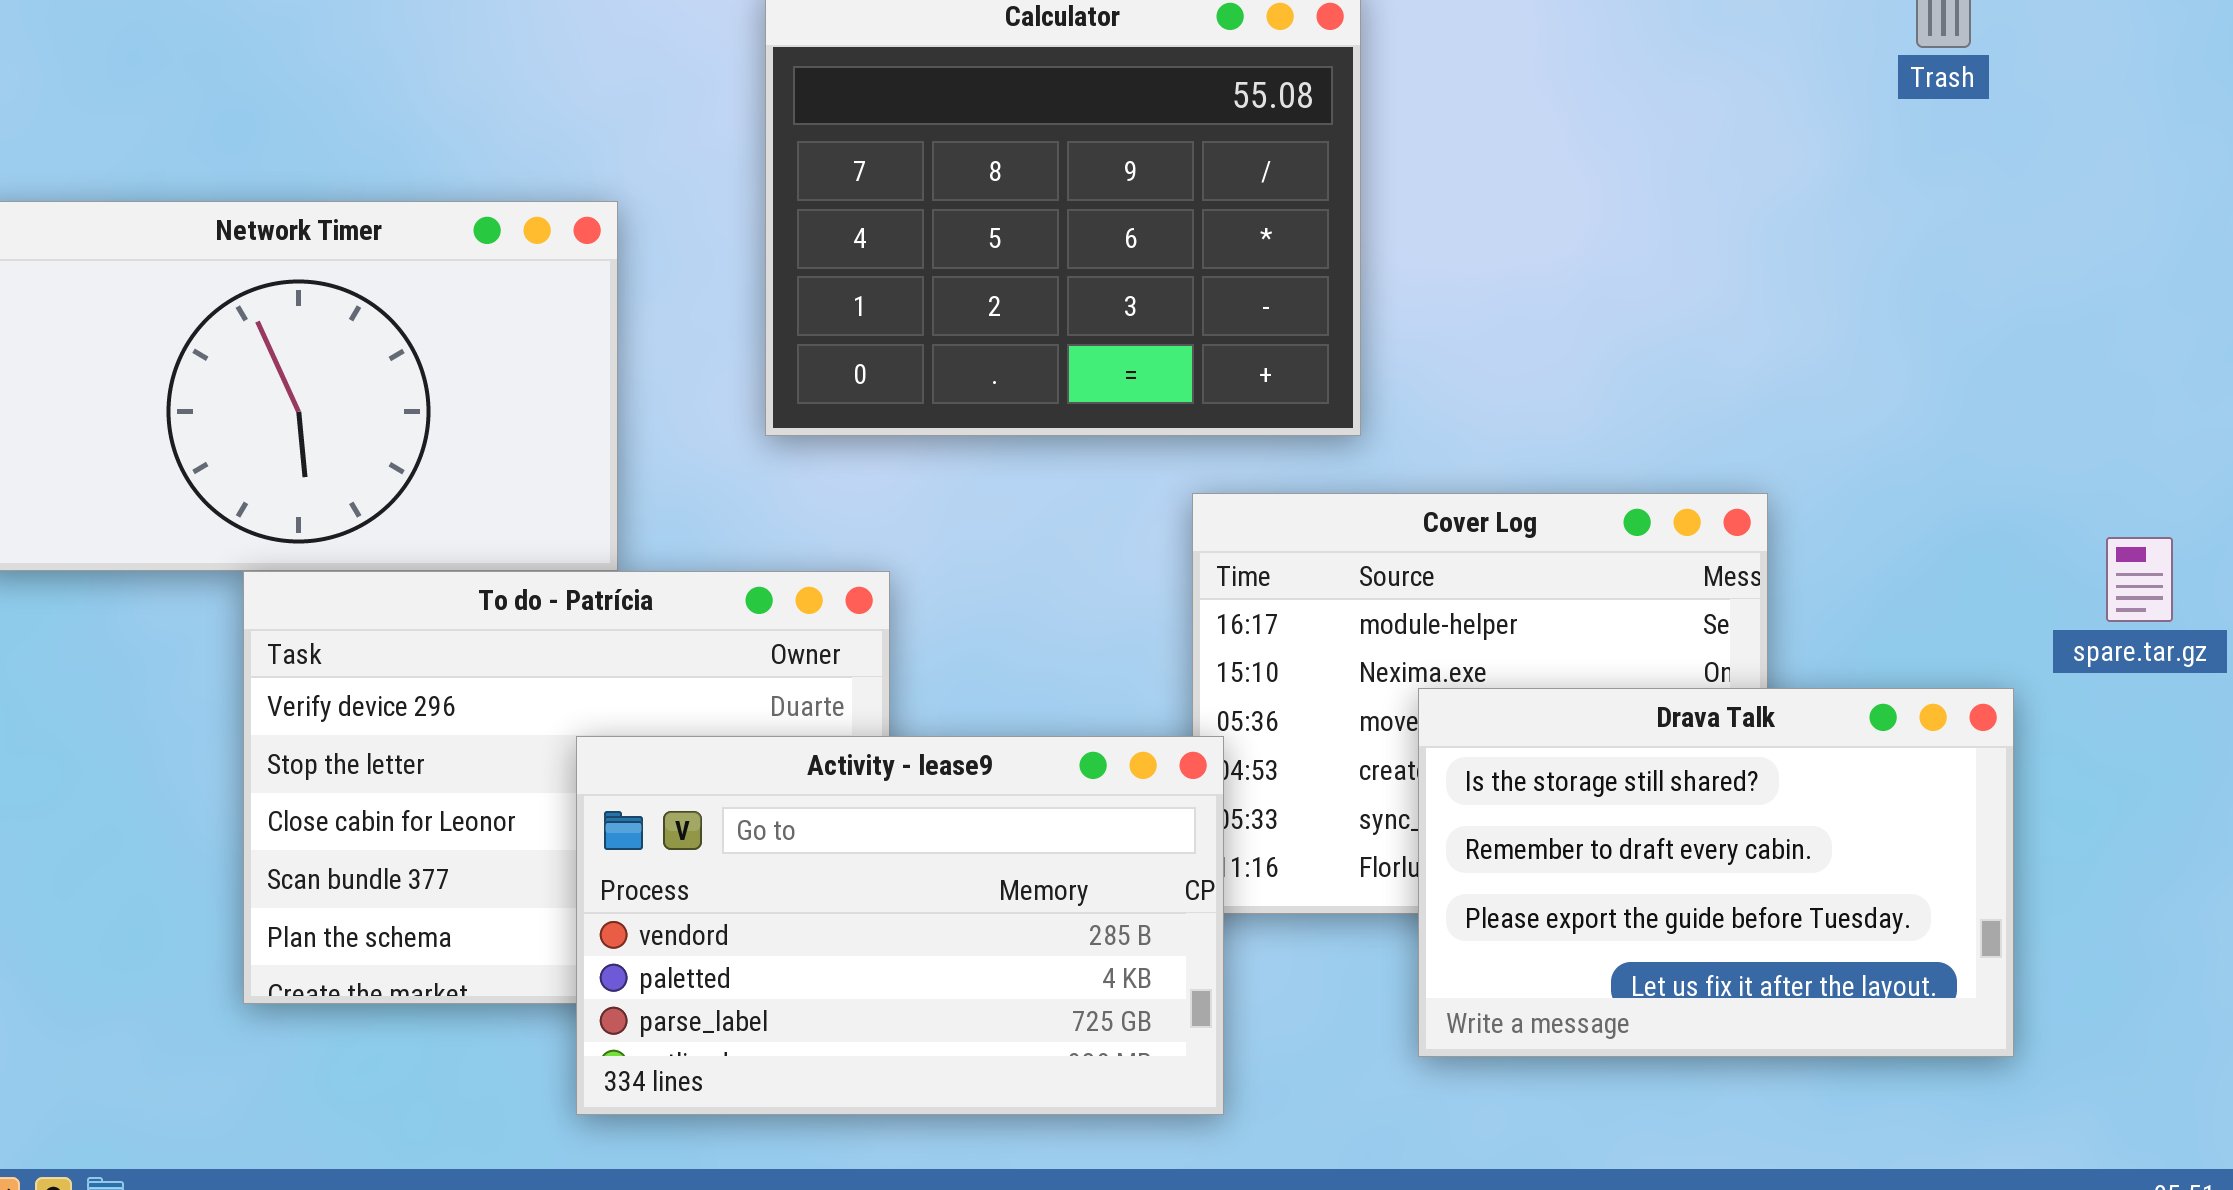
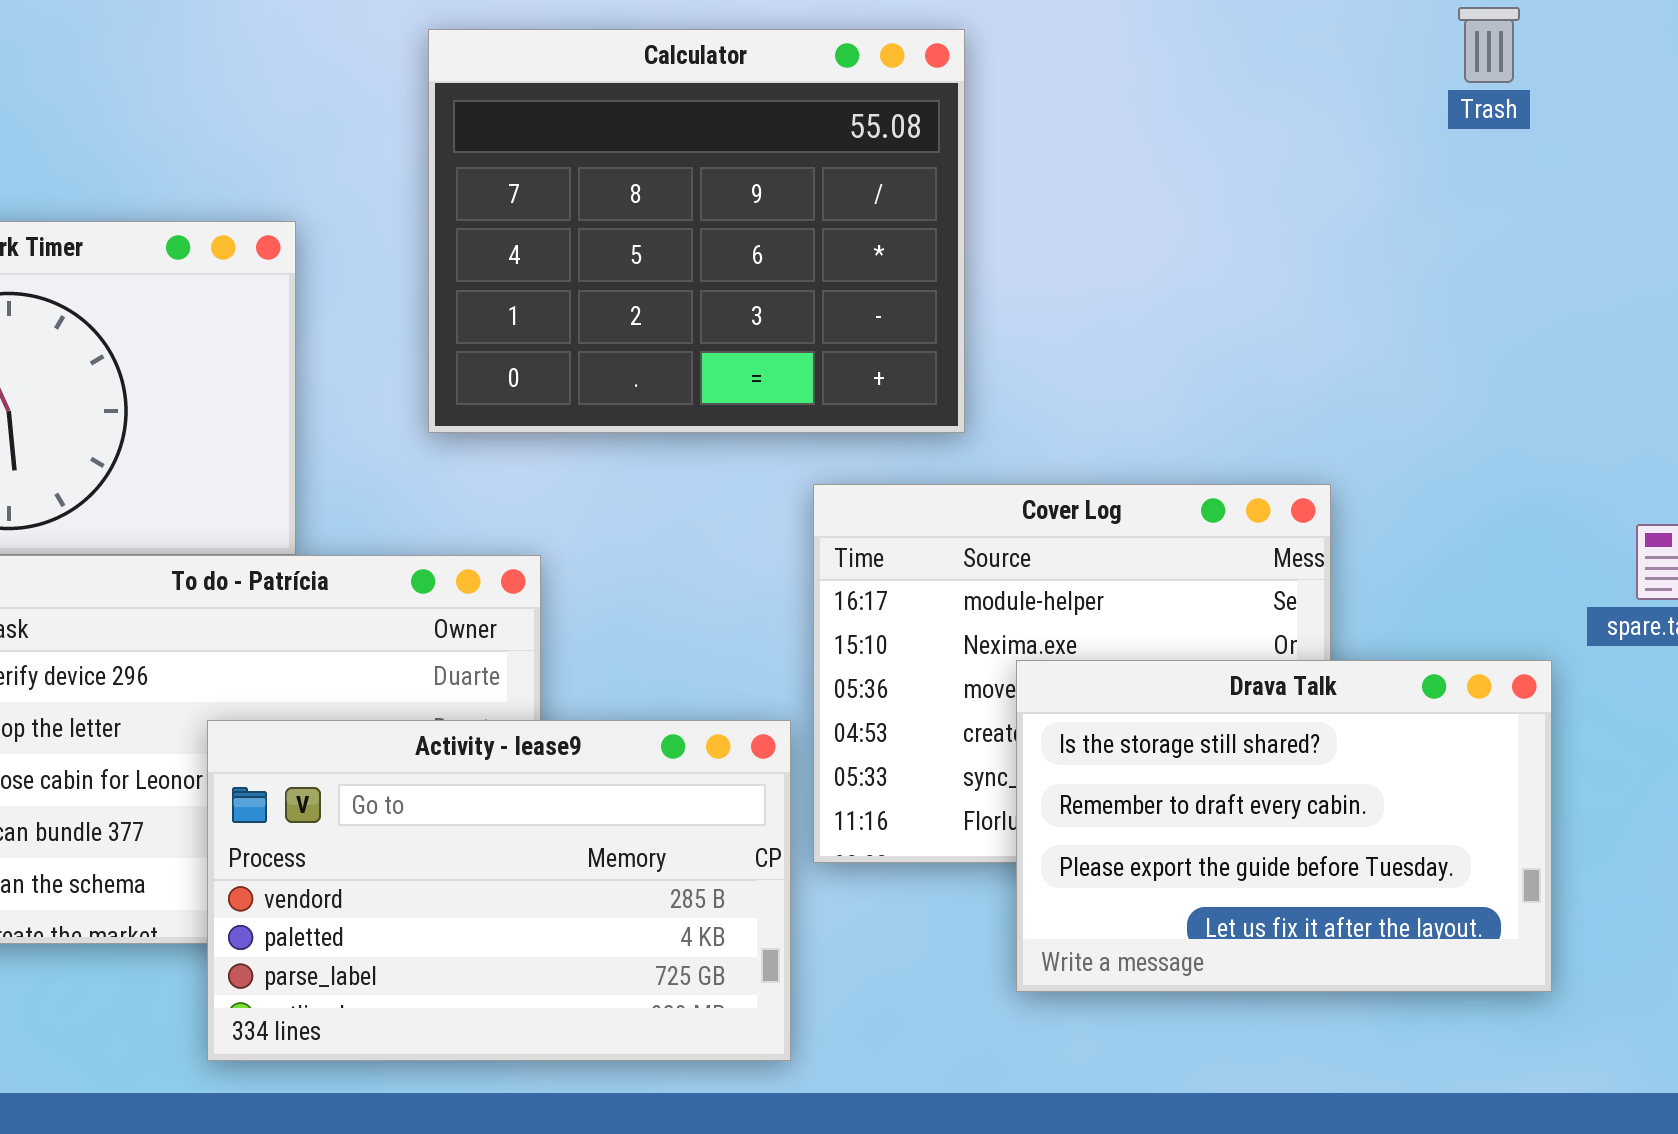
Activity - lease9: [576,736,1224,1115] -> [207,720,791,1061], moved

